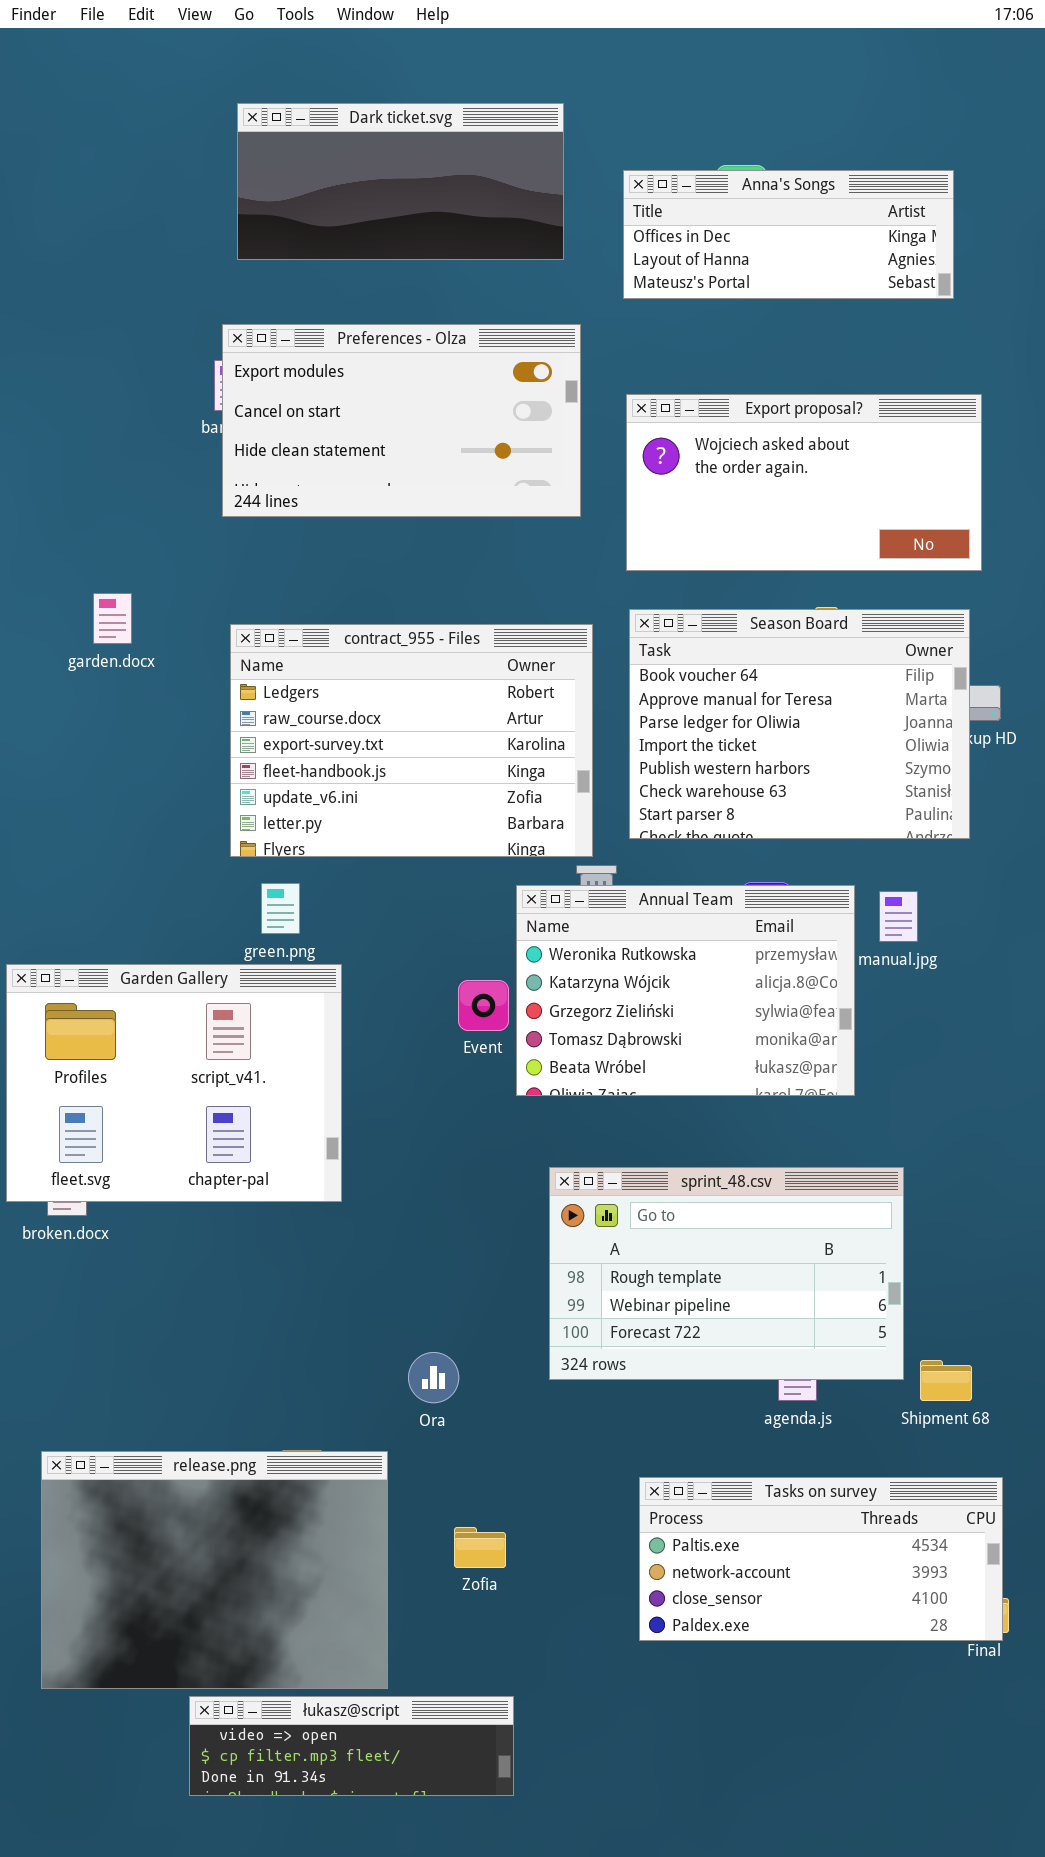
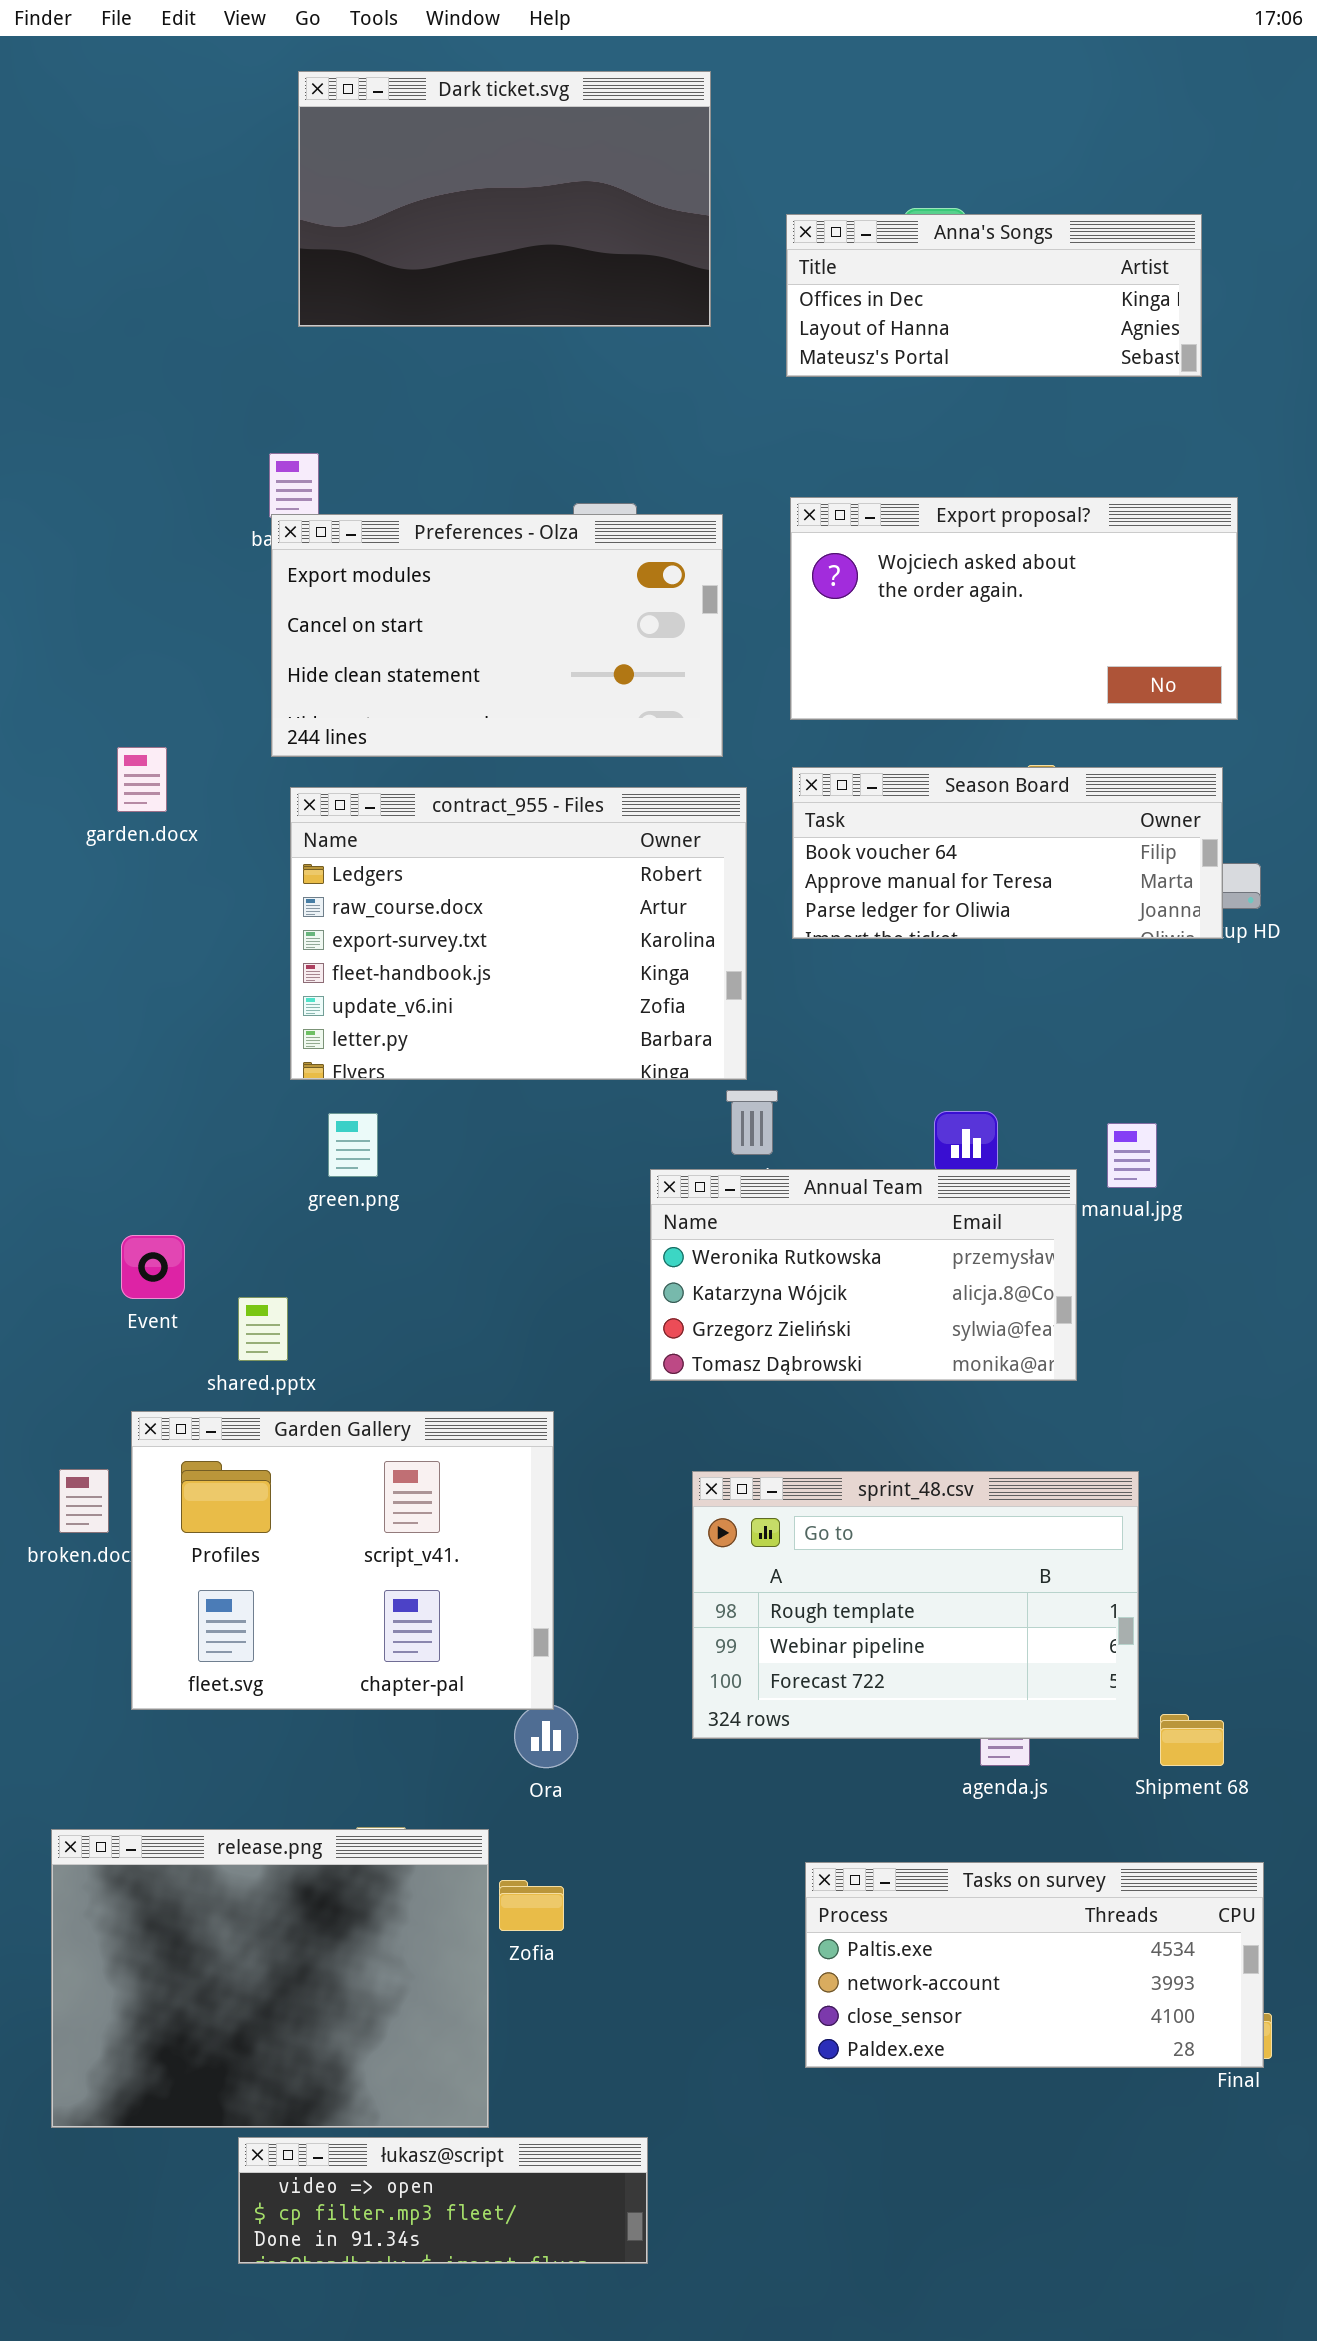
Dark ticket.svg: [237,103,564,260] -> [298,71,711,327], resized
Preferences - Olza: [222,324,581,517] -> [271,514,723,757], moved
Season Board: [629,609,970,839] -> [792,767,1223,939], resized
Annual Team: [516,885,855,1096] -> [650,1169,1077,1381], resized
Garden Gallery: [6,964,342,1202] -> [131,1411,554,1710], moved
Event: [458,980,509,1031] -> [121,1235,185,1299], moved
Zofia: [454,1527,506,1568] -> [499,1880,564,1931], moved

